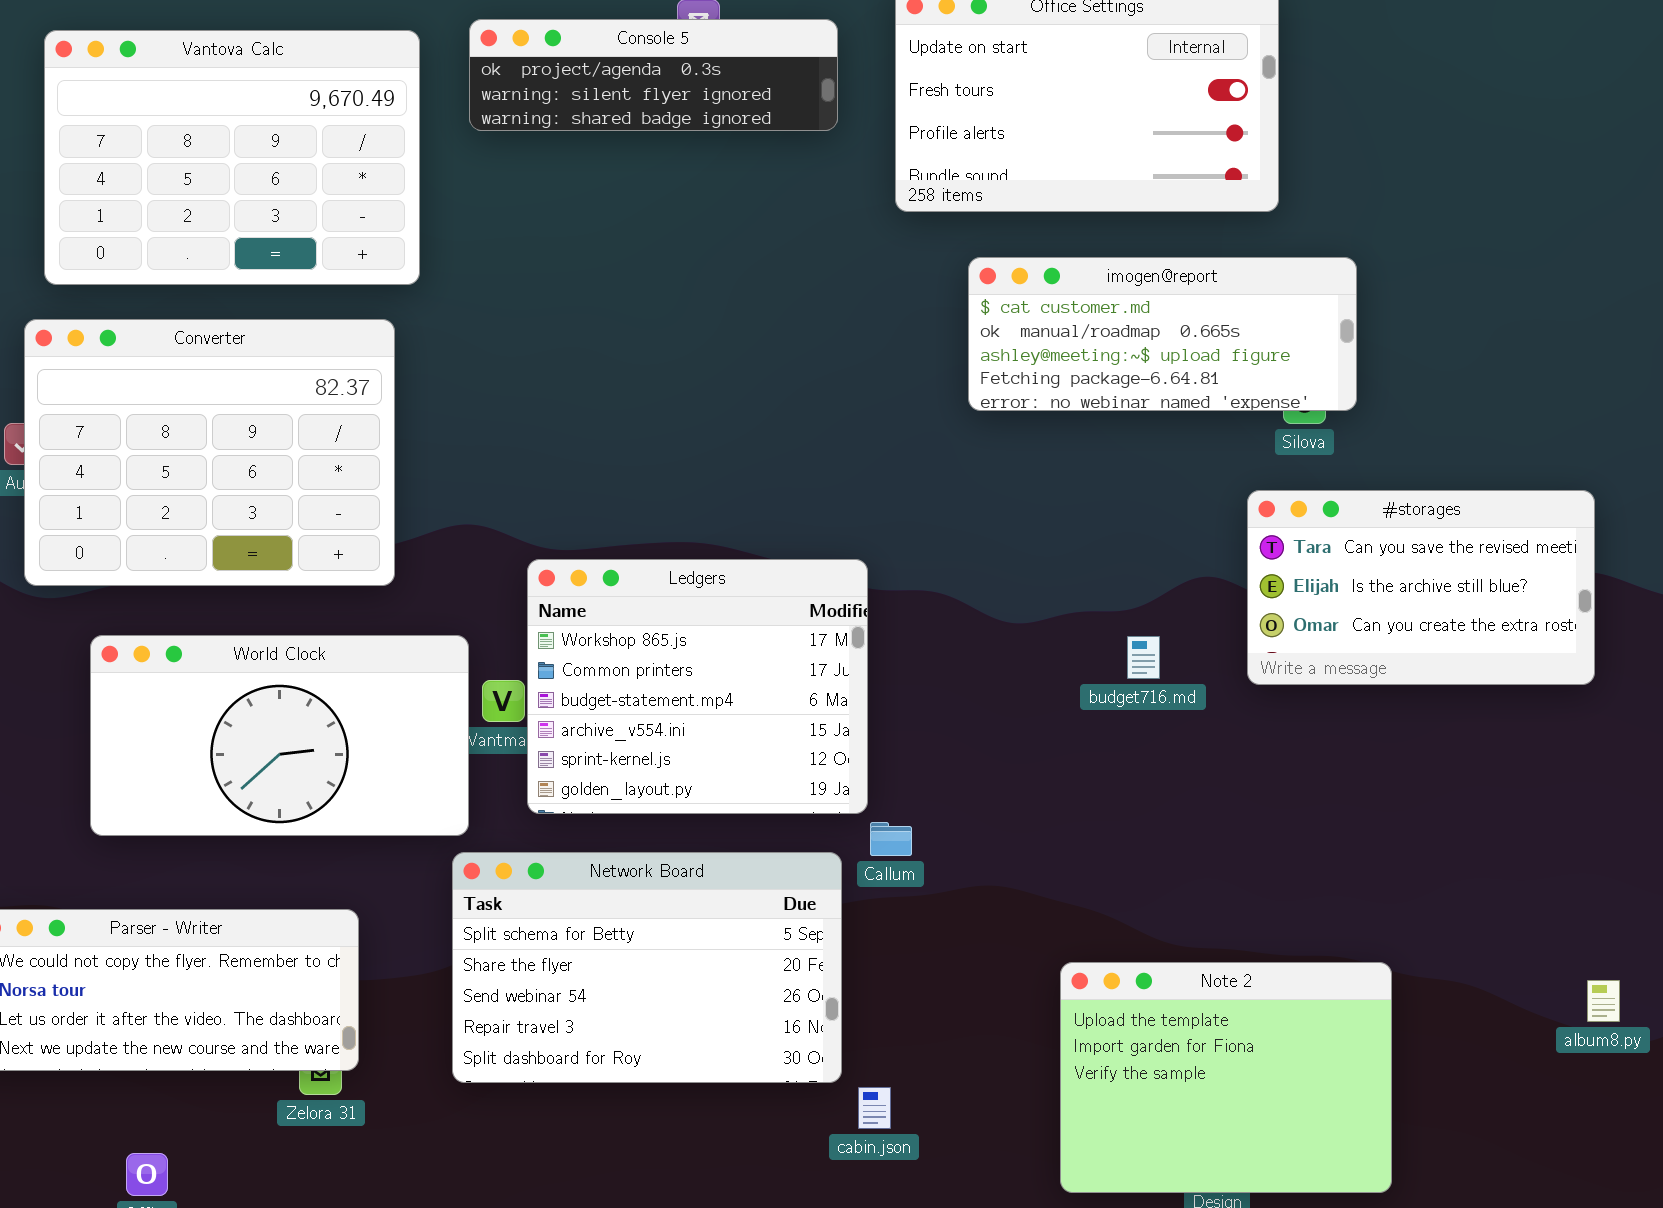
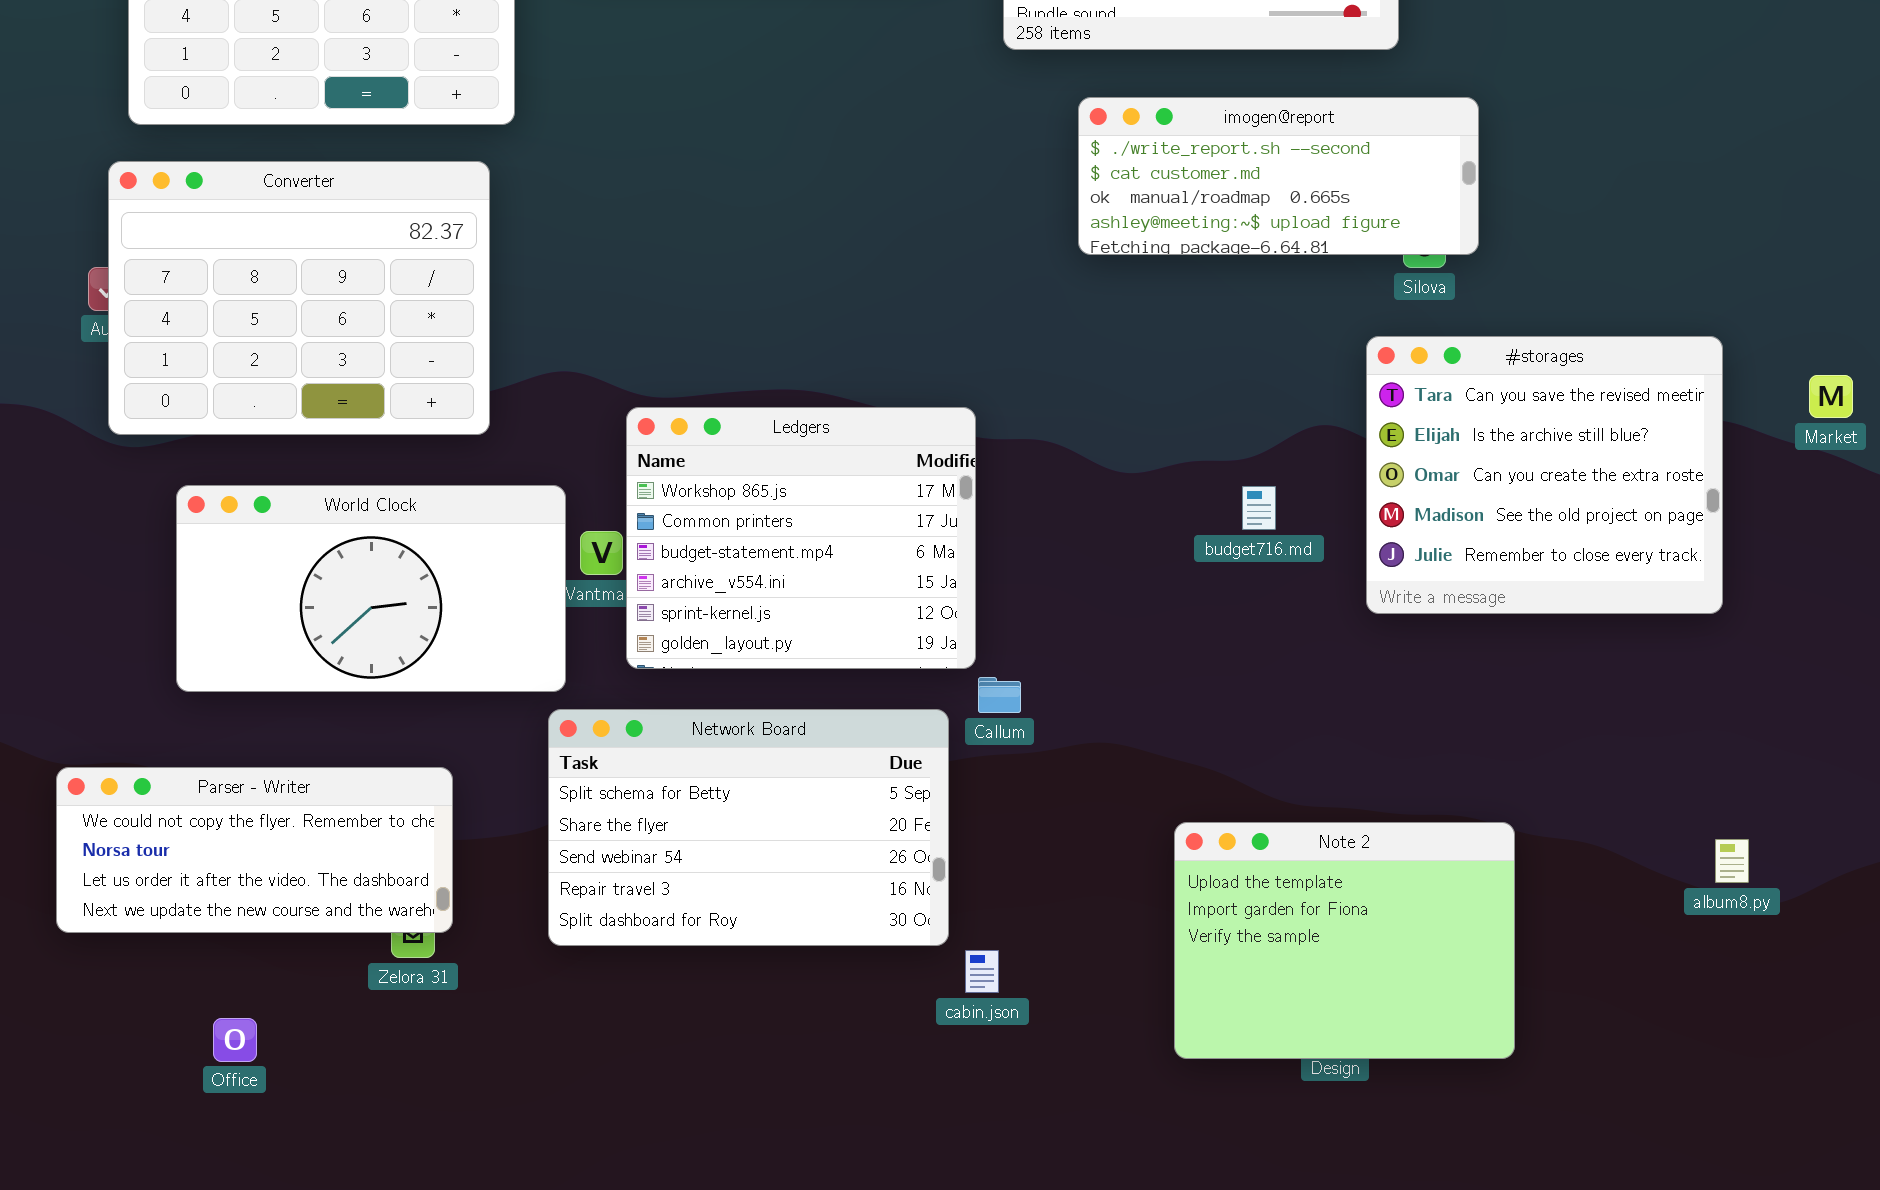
imogen@report: [968,257,1357,411] -> [1078,97,1479,255], scrolled up 1 row
#storages: [1247,490,1595,685] -> [1366,336,1723,614], resized

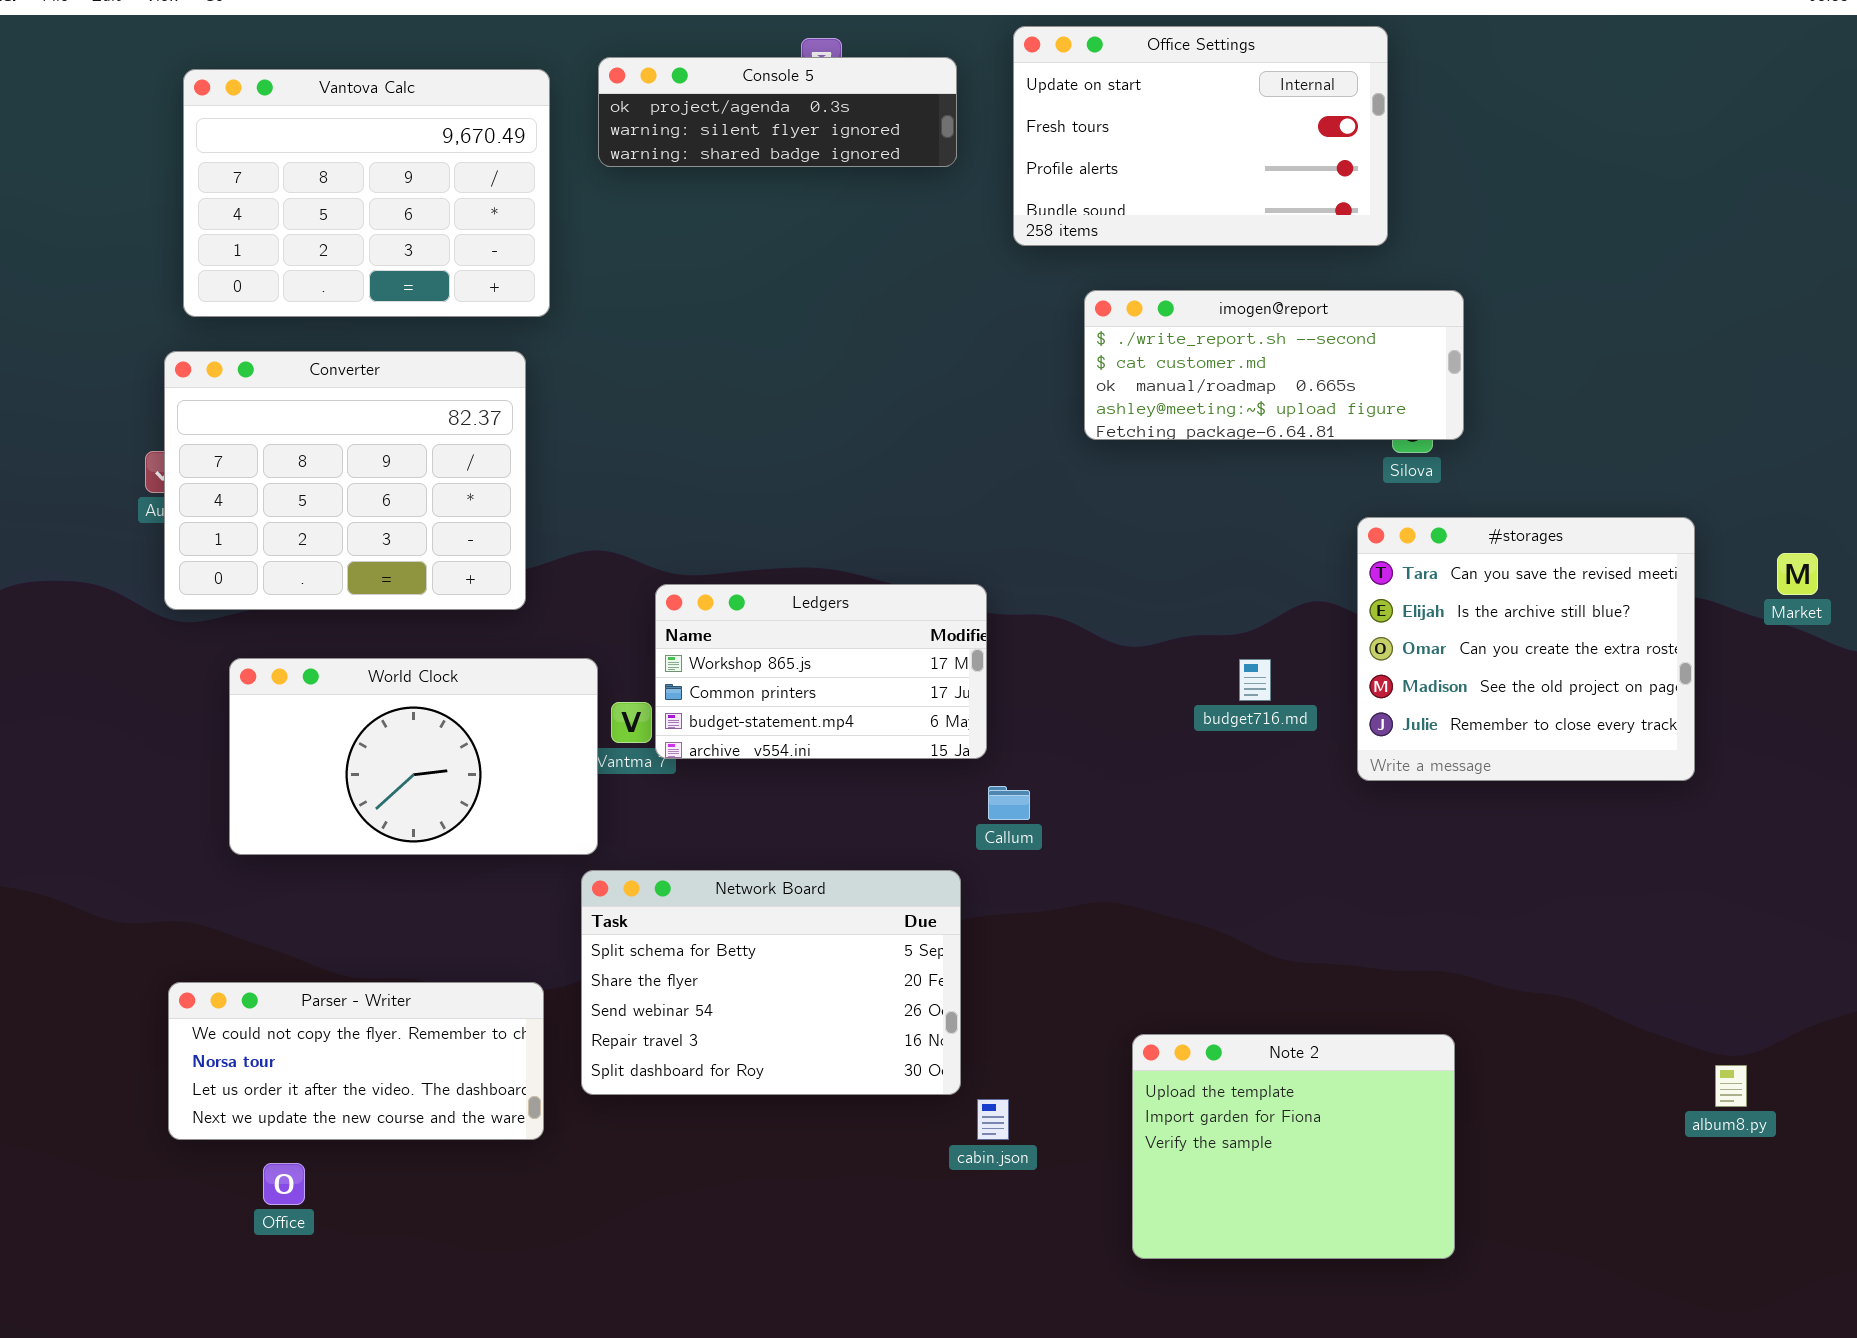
Ledgers: [626,407,976,669] -> [655,584,987,759], resized
Callum: [978,677,1021,713] -> [988,786,1030,820], moved
Parser - Writer: [56,767,453,933] -> [168,982,544,1140], moved
Note 2: [1174,822,1515,1059] -> [1132,1034,1455,1259], moved
album8.py: [1715,839,1749,883] -> [1715,1065,1747,1107], moved

